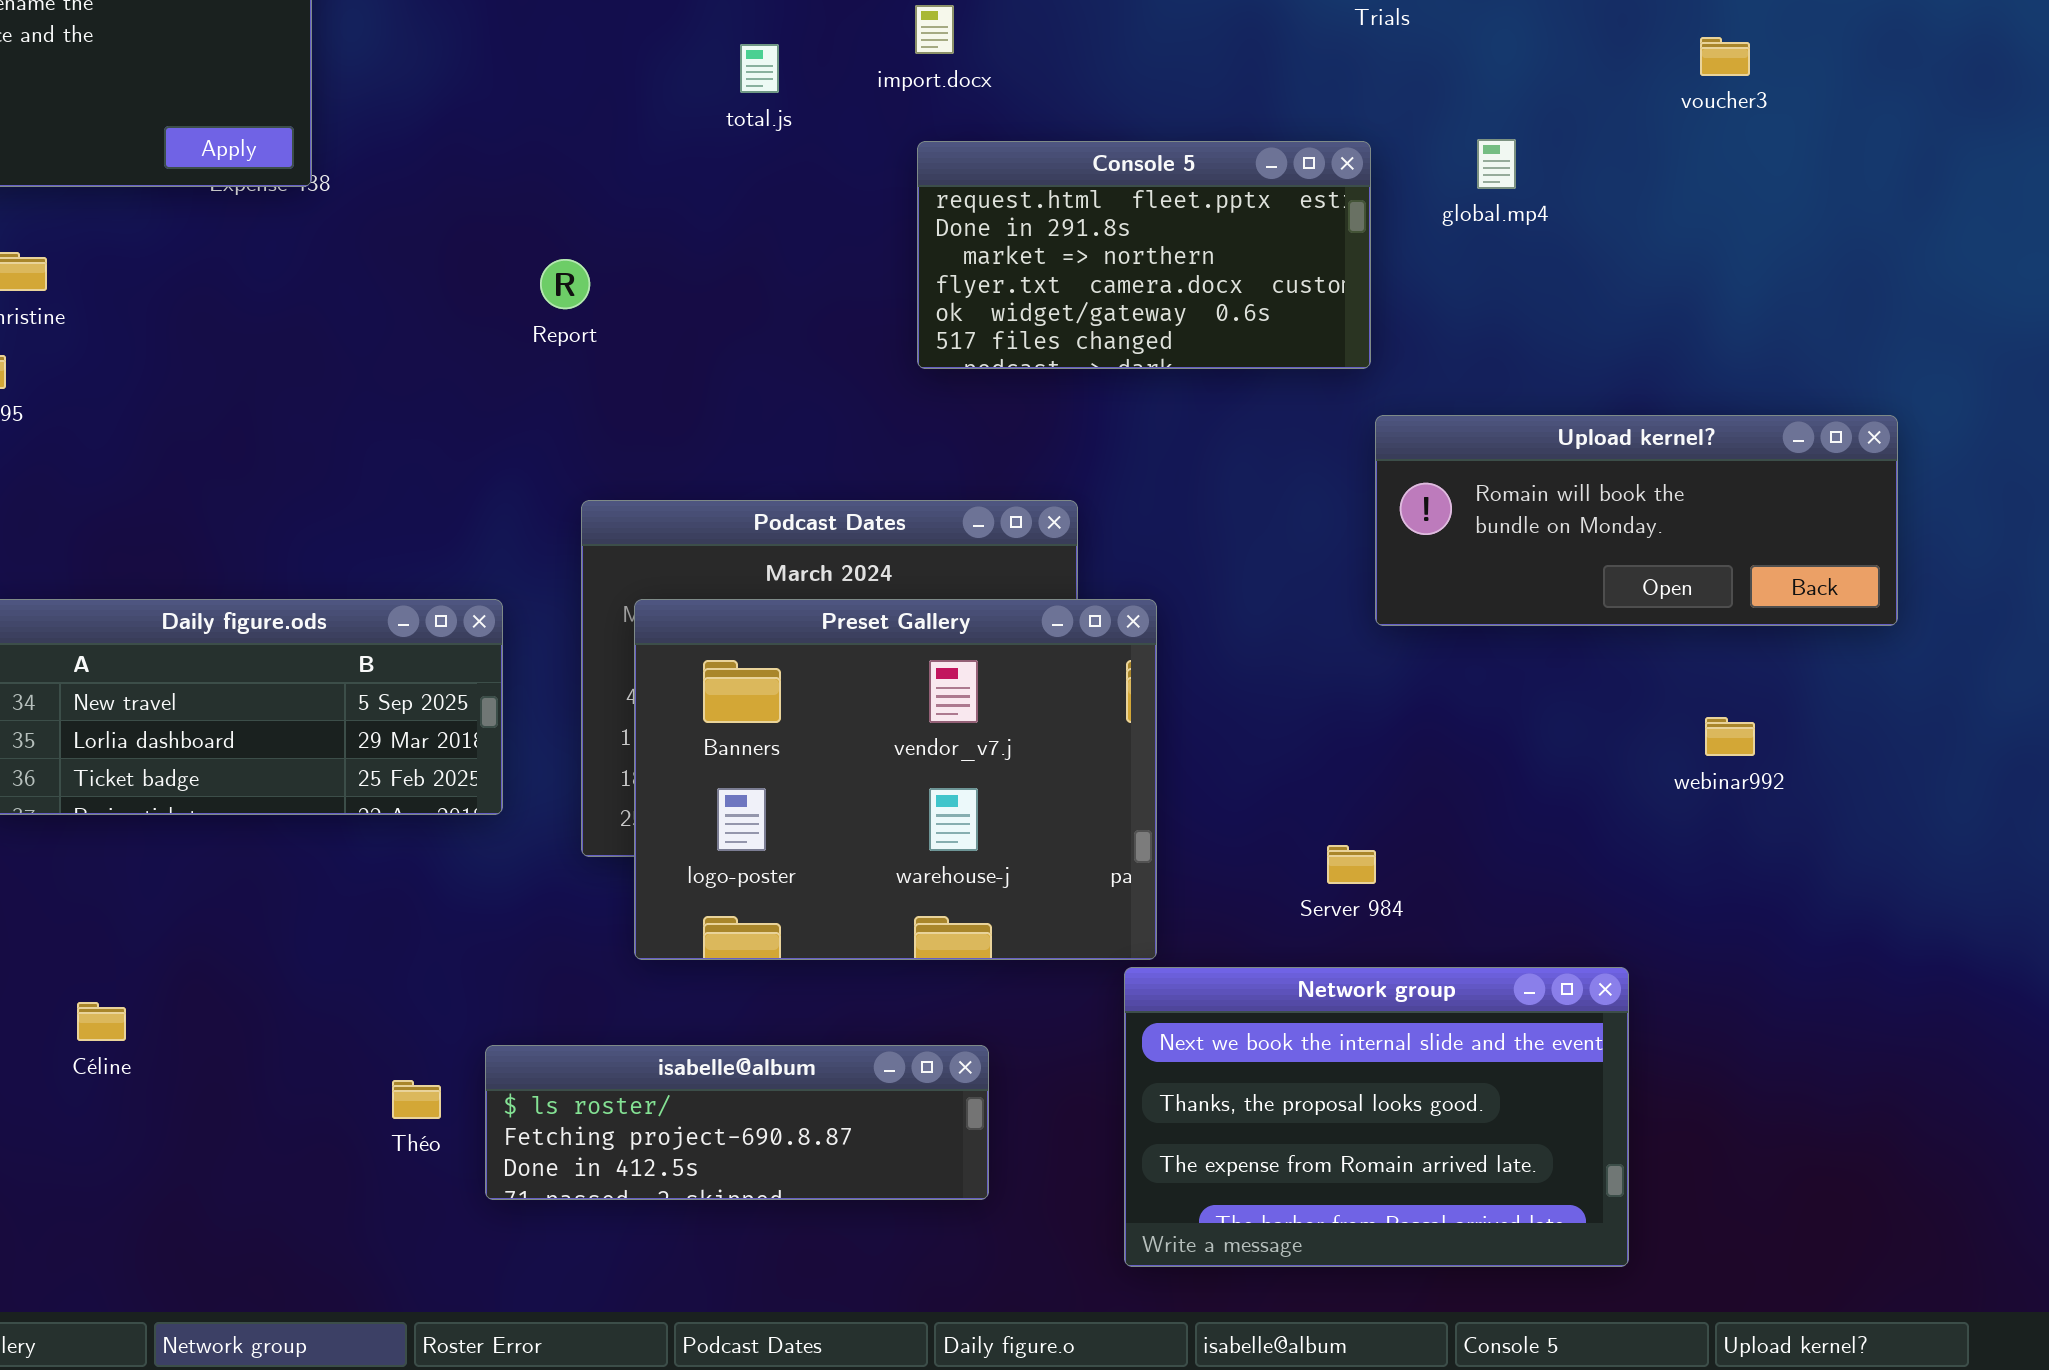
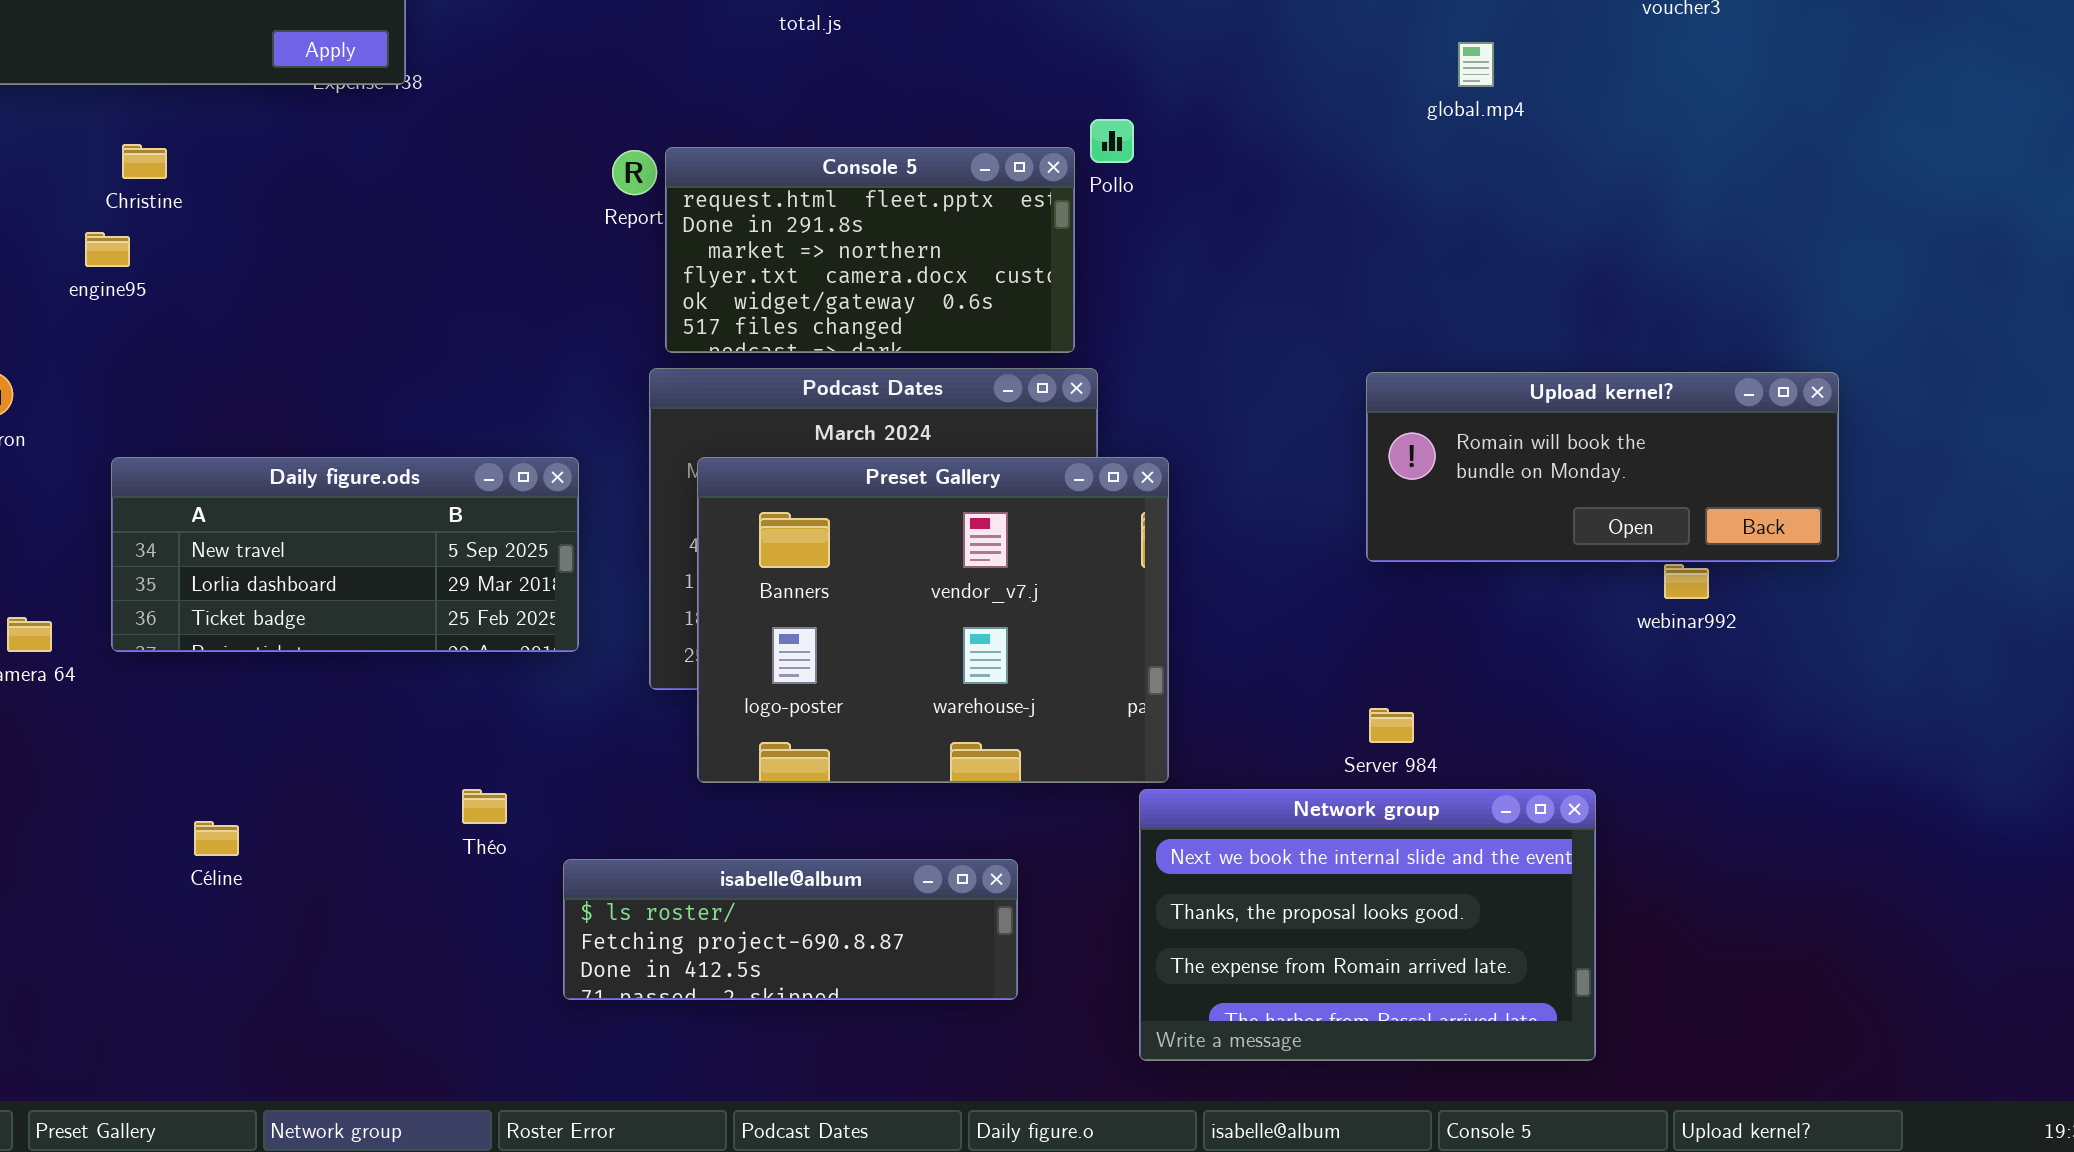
Console 5: [917,141,1371,369] -> [665,147,1075,353], moved
Upload kernel?: [1375,415,1898,626] -> [1366,372,1839,562], moved
Server 984: [1327,845,1376,884] -> [1369,708,1414,743], moved
Théo: [392,1080,441,1119] -> [462,789,507,824], moved

